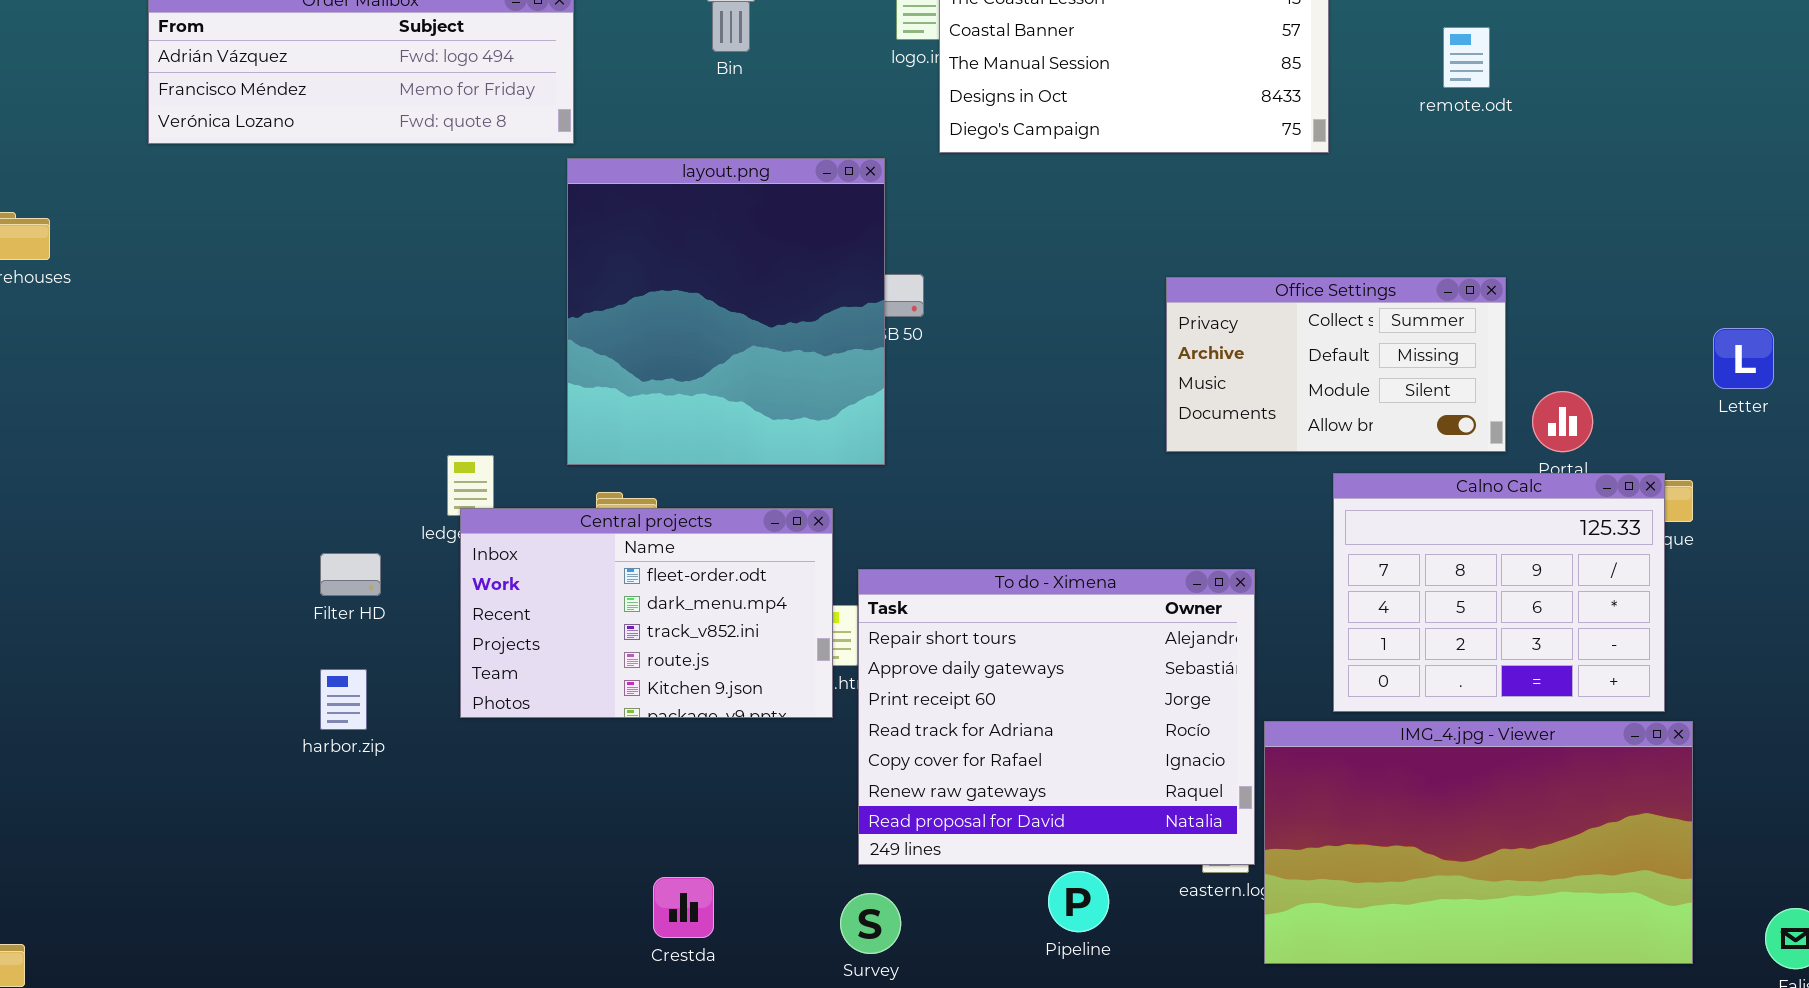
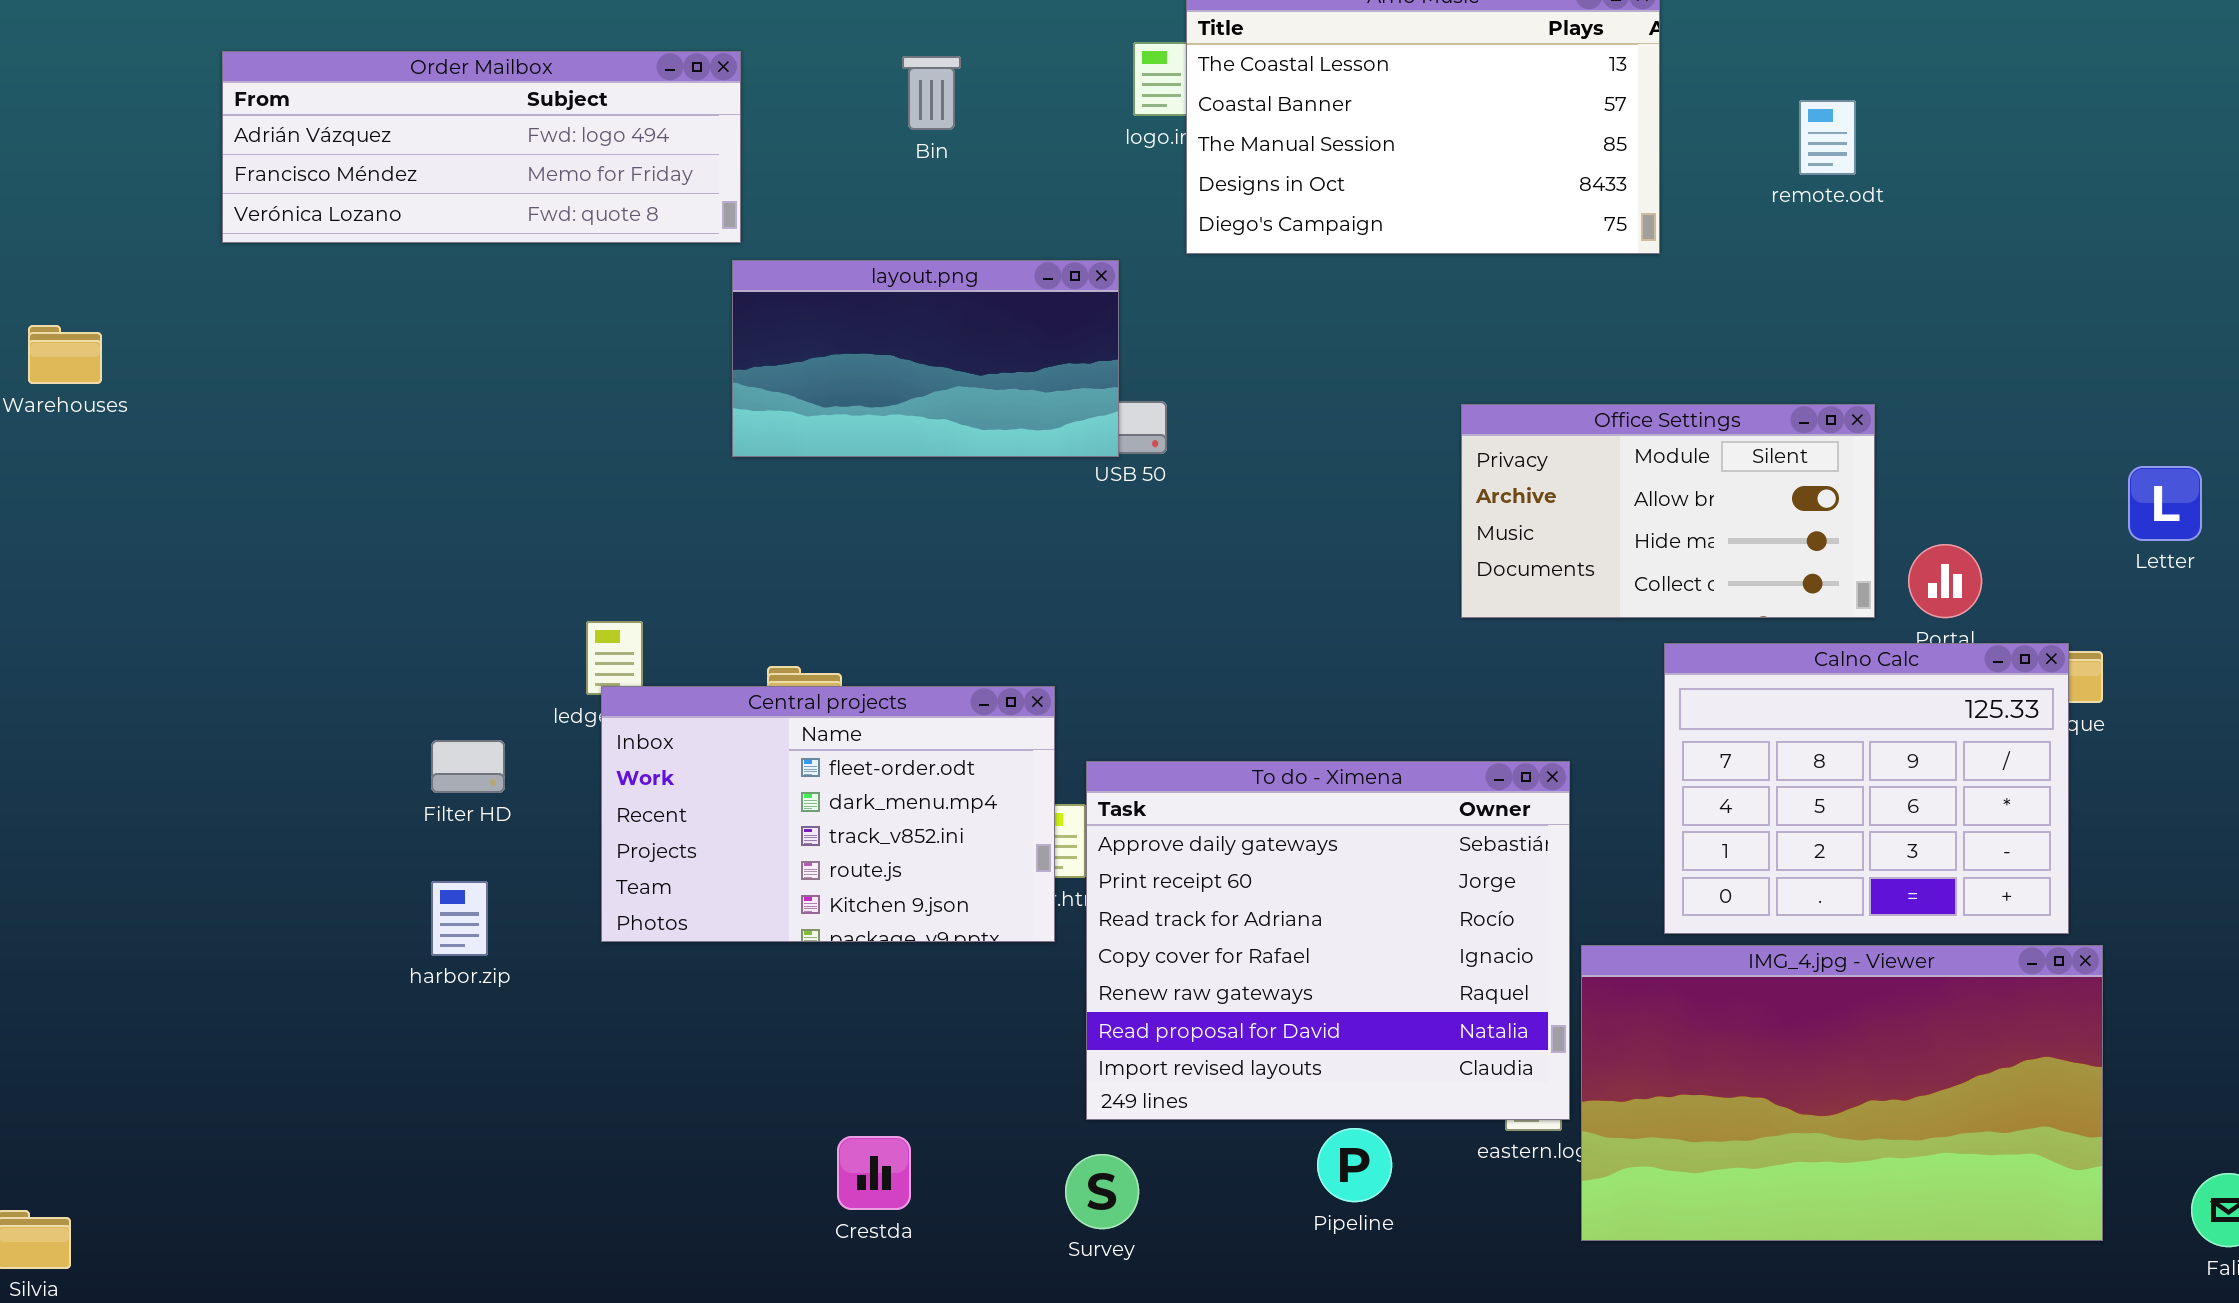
layout.png: [567,158,885,465] -> [732,260,1119,457], resized
Office Settings: [1166,277,1506,452] -> [1461,404,1875,618], scrolled down 2 rows
To do - Ximena: [858,569,1255,865] -> [1086,761,1570,1120], scrolled down 1 row

